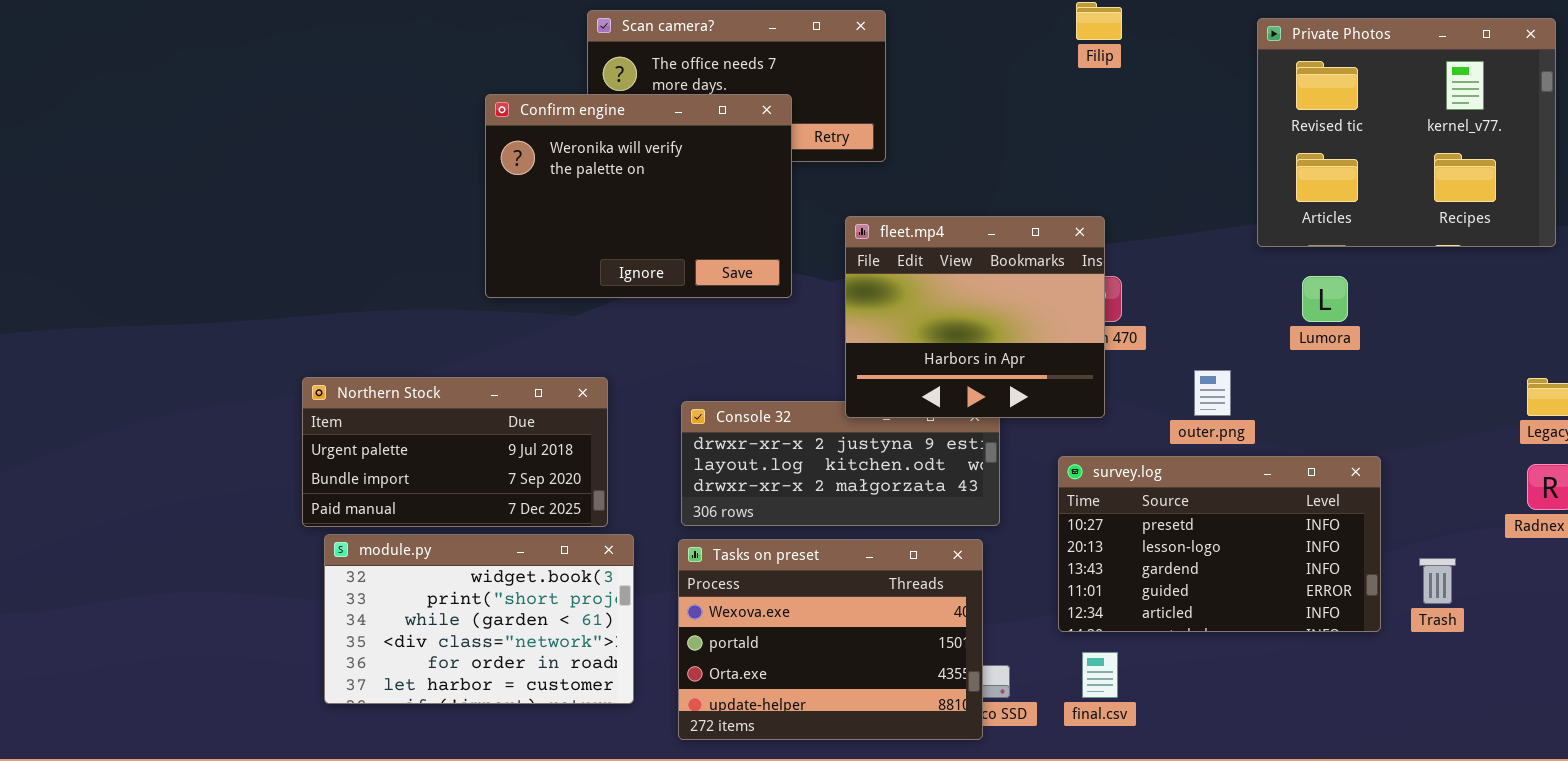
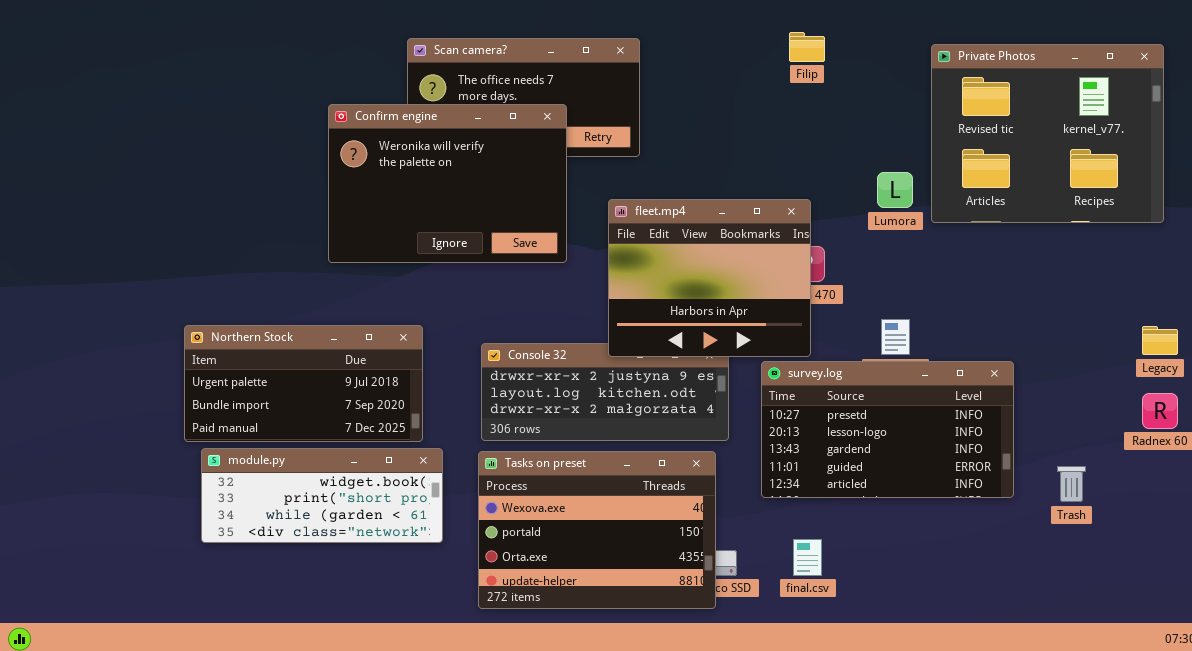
Lumora: [1302,276,1348,322] -> [877,172,913,208], moved
survey.log: [1058,456,1381,632] -> [761,361,1014,498], moved
module.py: [324,534,634,704] -> [201,448,443,543], resized

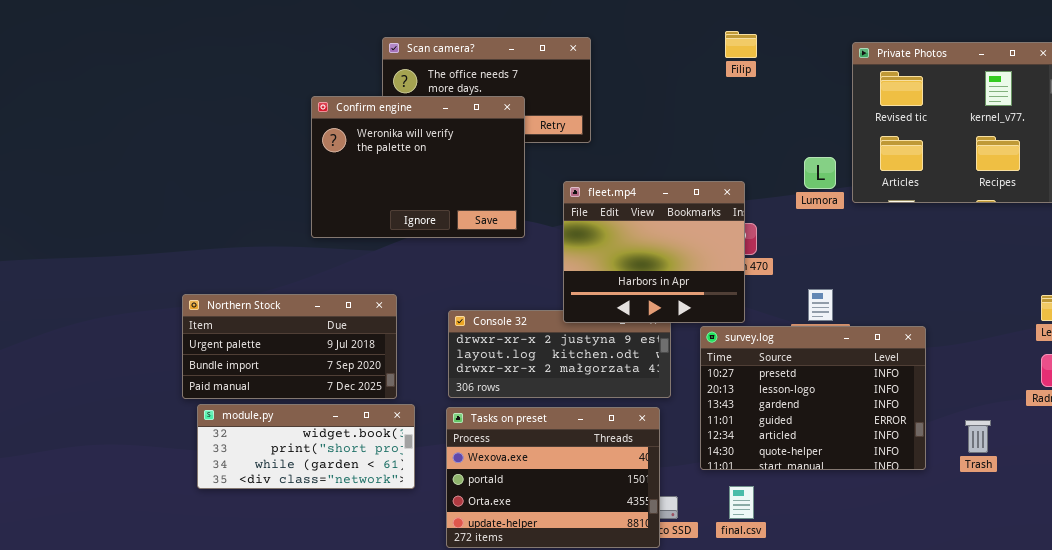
survey.log: [761,361,1014,498] -> [700,326,926,470], resized

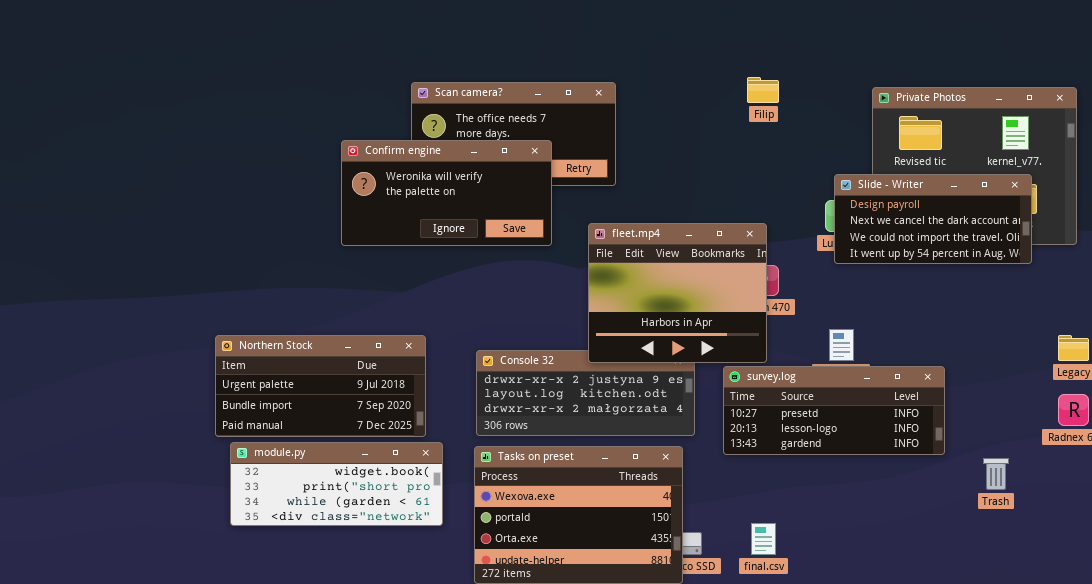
Confirm engine: [311,96,525,238] -> [341,140,552,246], resized
Slide - Writer: none -> [834,174,1032,264], opened
survey.log: [700,326,926,470] -> [723,366,945,455], resized

